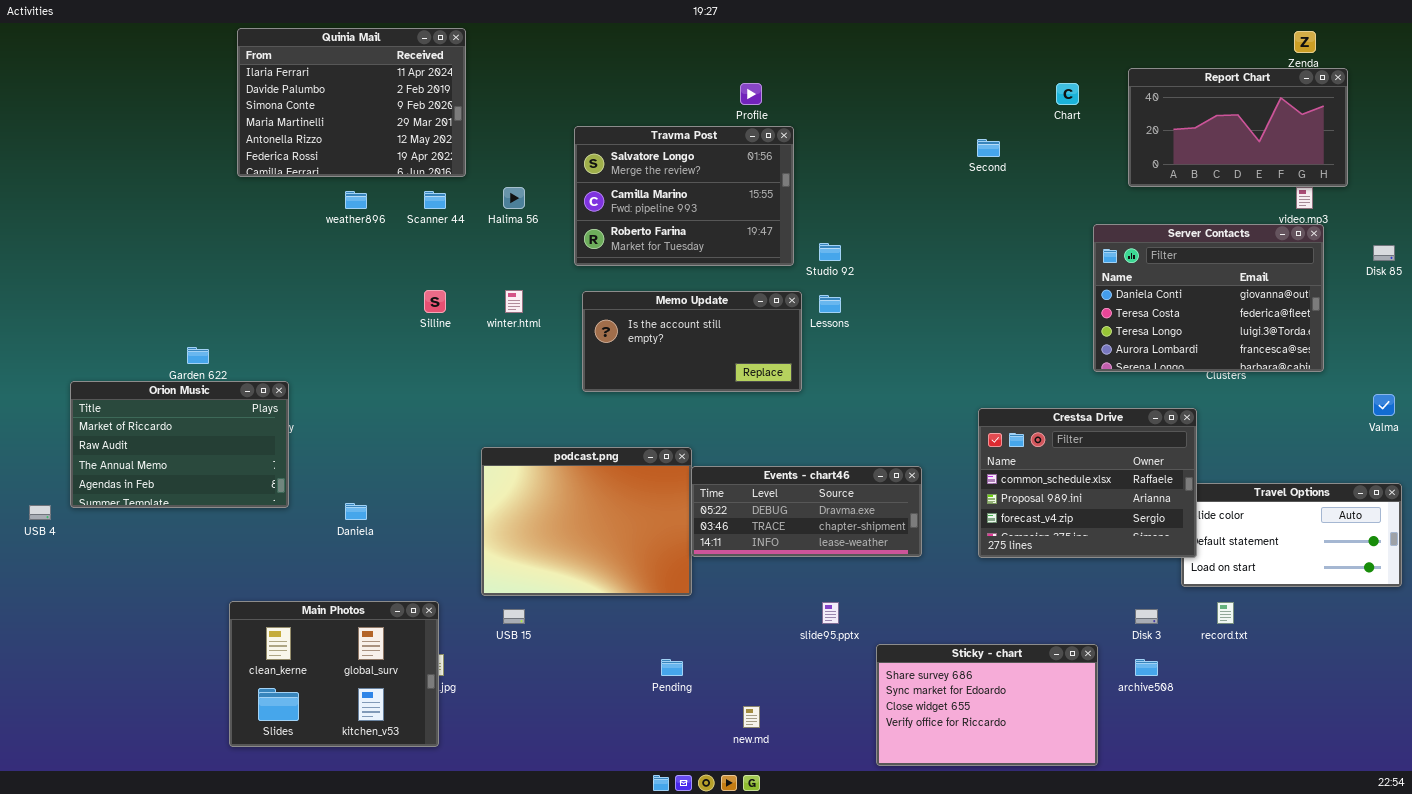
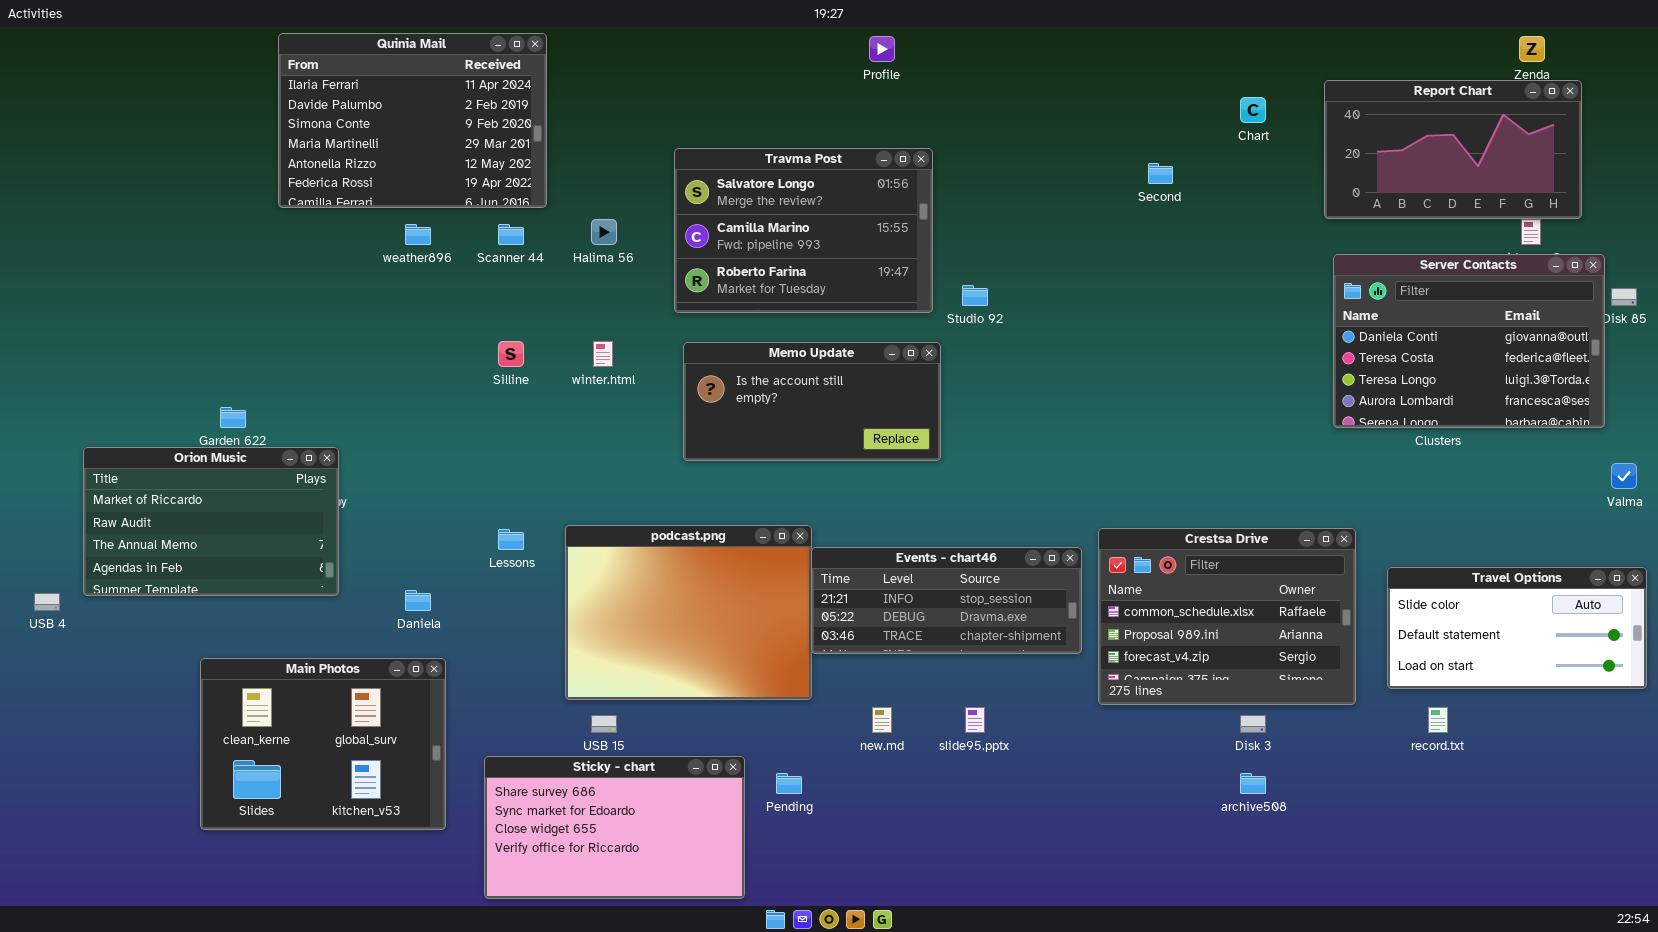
Profile: [740,83,762,105] -> [869,36,895,62], moved
Server Contacts: [1093,224,1324,372] -> [1333,254,1605,428], moved
Lessons: [819,295,841,313] -> [498,529,524,550], moved
Crestsa Drive: [978,408,1197,558] -> [1098,528,1356,705], moved
Events - chart46: [691,466,922,557] -> [811,547,1082,654], scrolled up 1 row
Main Photos: [229,601,439,747] -> [200,658,446,830], moved
Disk 3: [1135,609,1158,624] -> [1240,715,1266,733], moved
Sticky - chart: [876,644,1098,766] -> [484,756,745,899], moved
archive508: [1135,659,1158,676] -> [1240,773,1266,794], moved
new.md: [743,706,760,728] -> [872,707,892,733], moved

